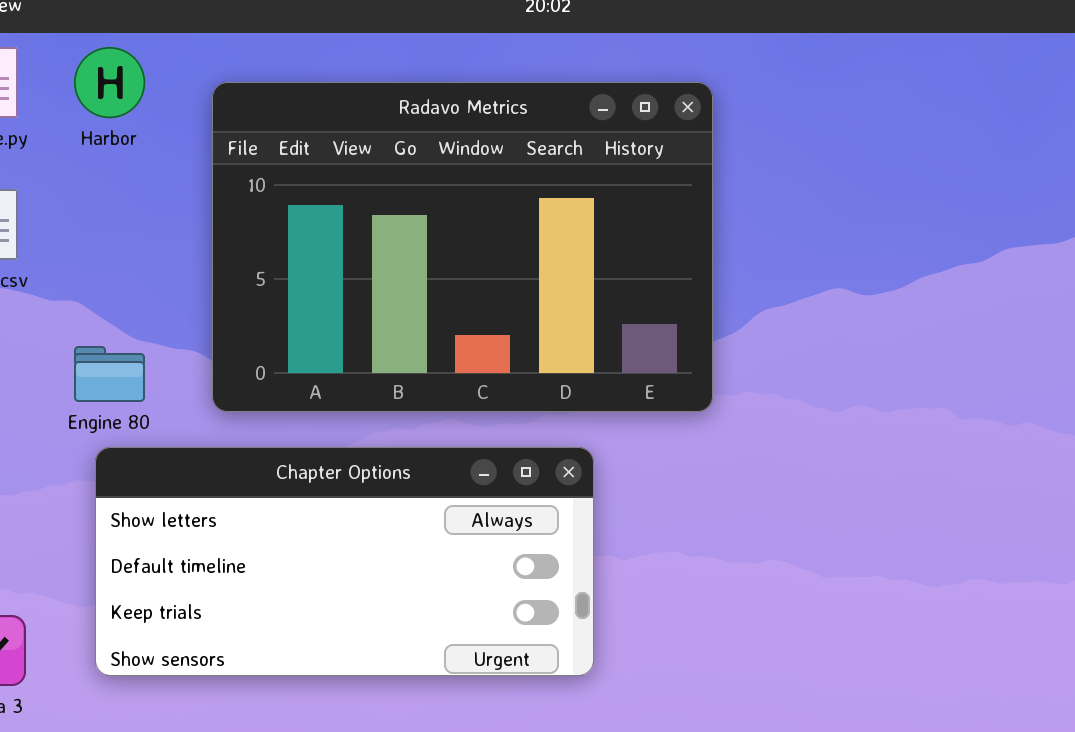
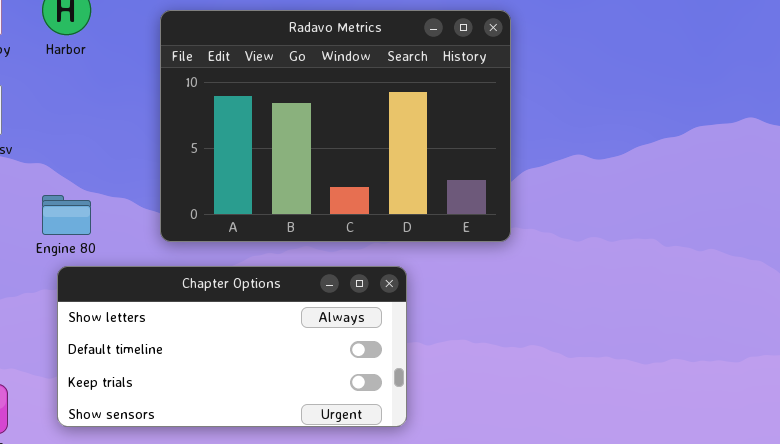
Radavo Metrics: [212,82,713,412] -> [160,10,511,242], moved

